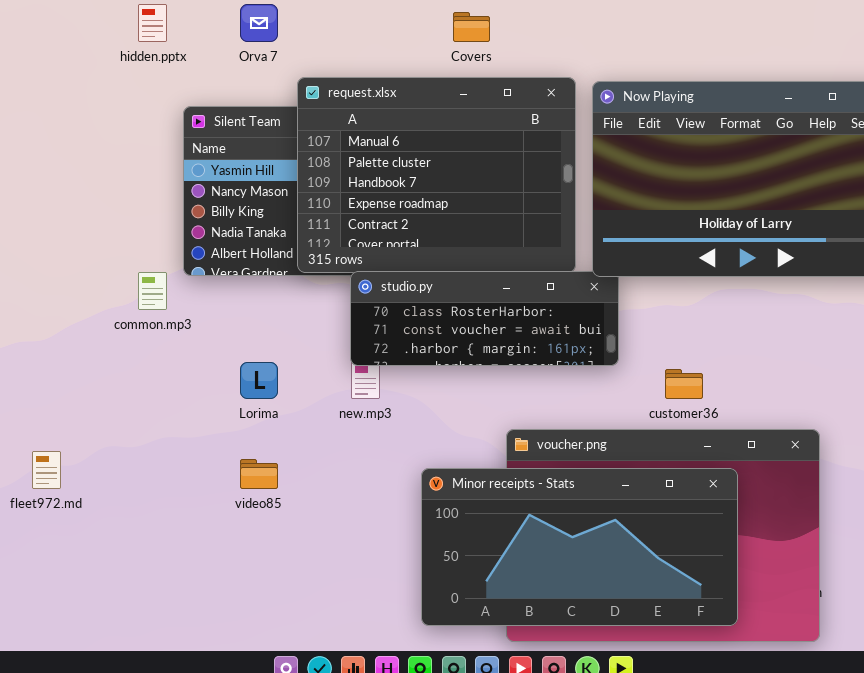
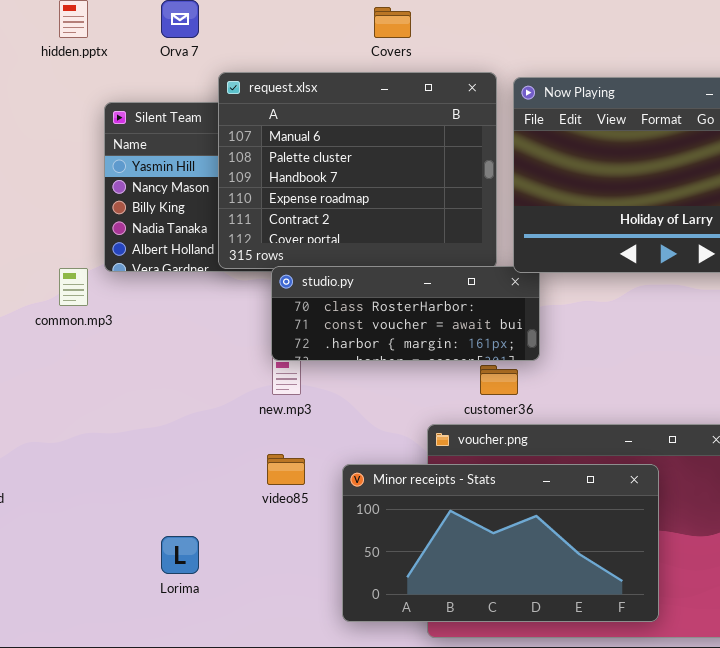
Lorima: [240,362,278,399] -> [161,536,199,574], moved
customer36: [665,369,703,399] -> [480,365,518,395], moved
video85: [240,459,278,489] -> [267,454,305,485], moved

